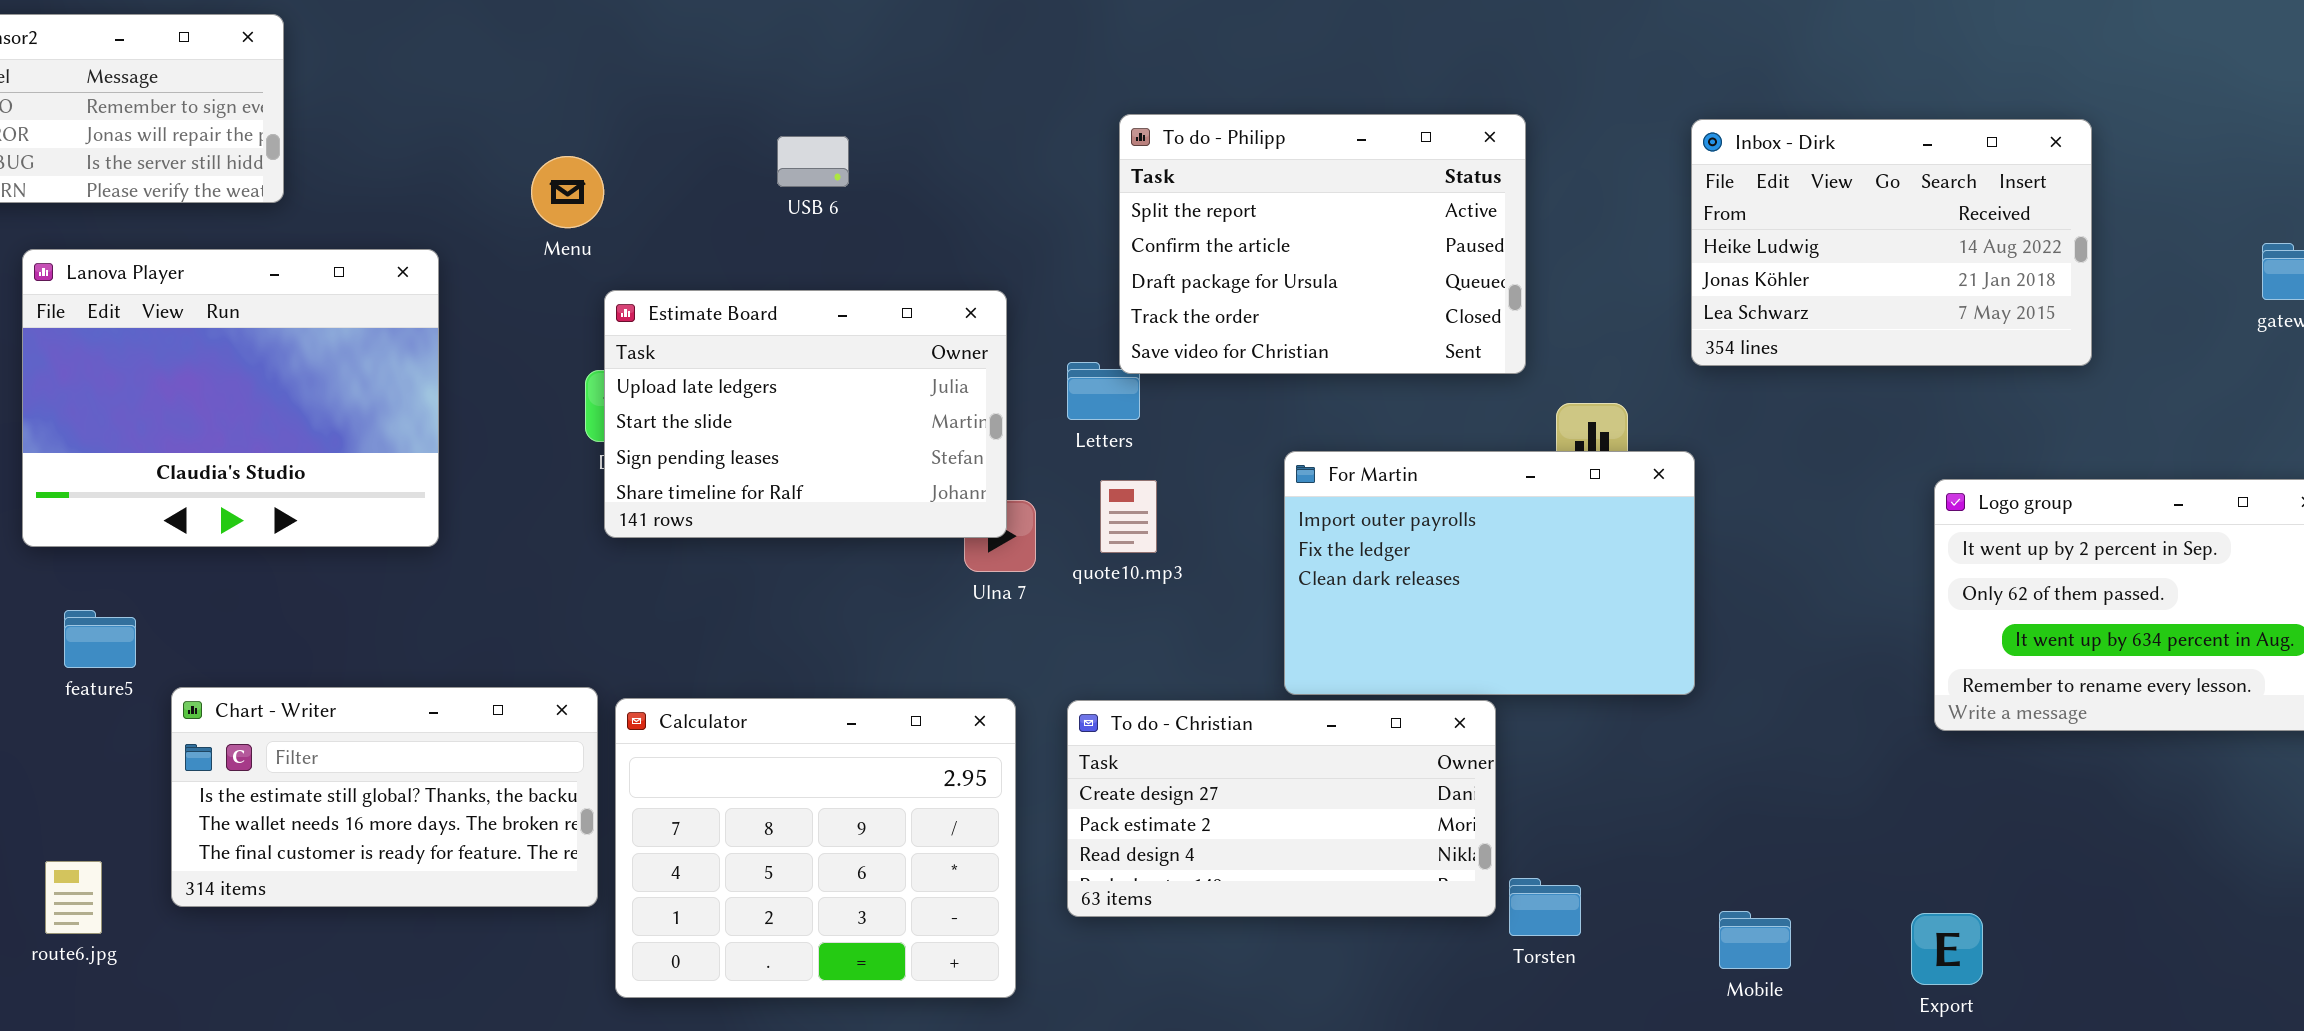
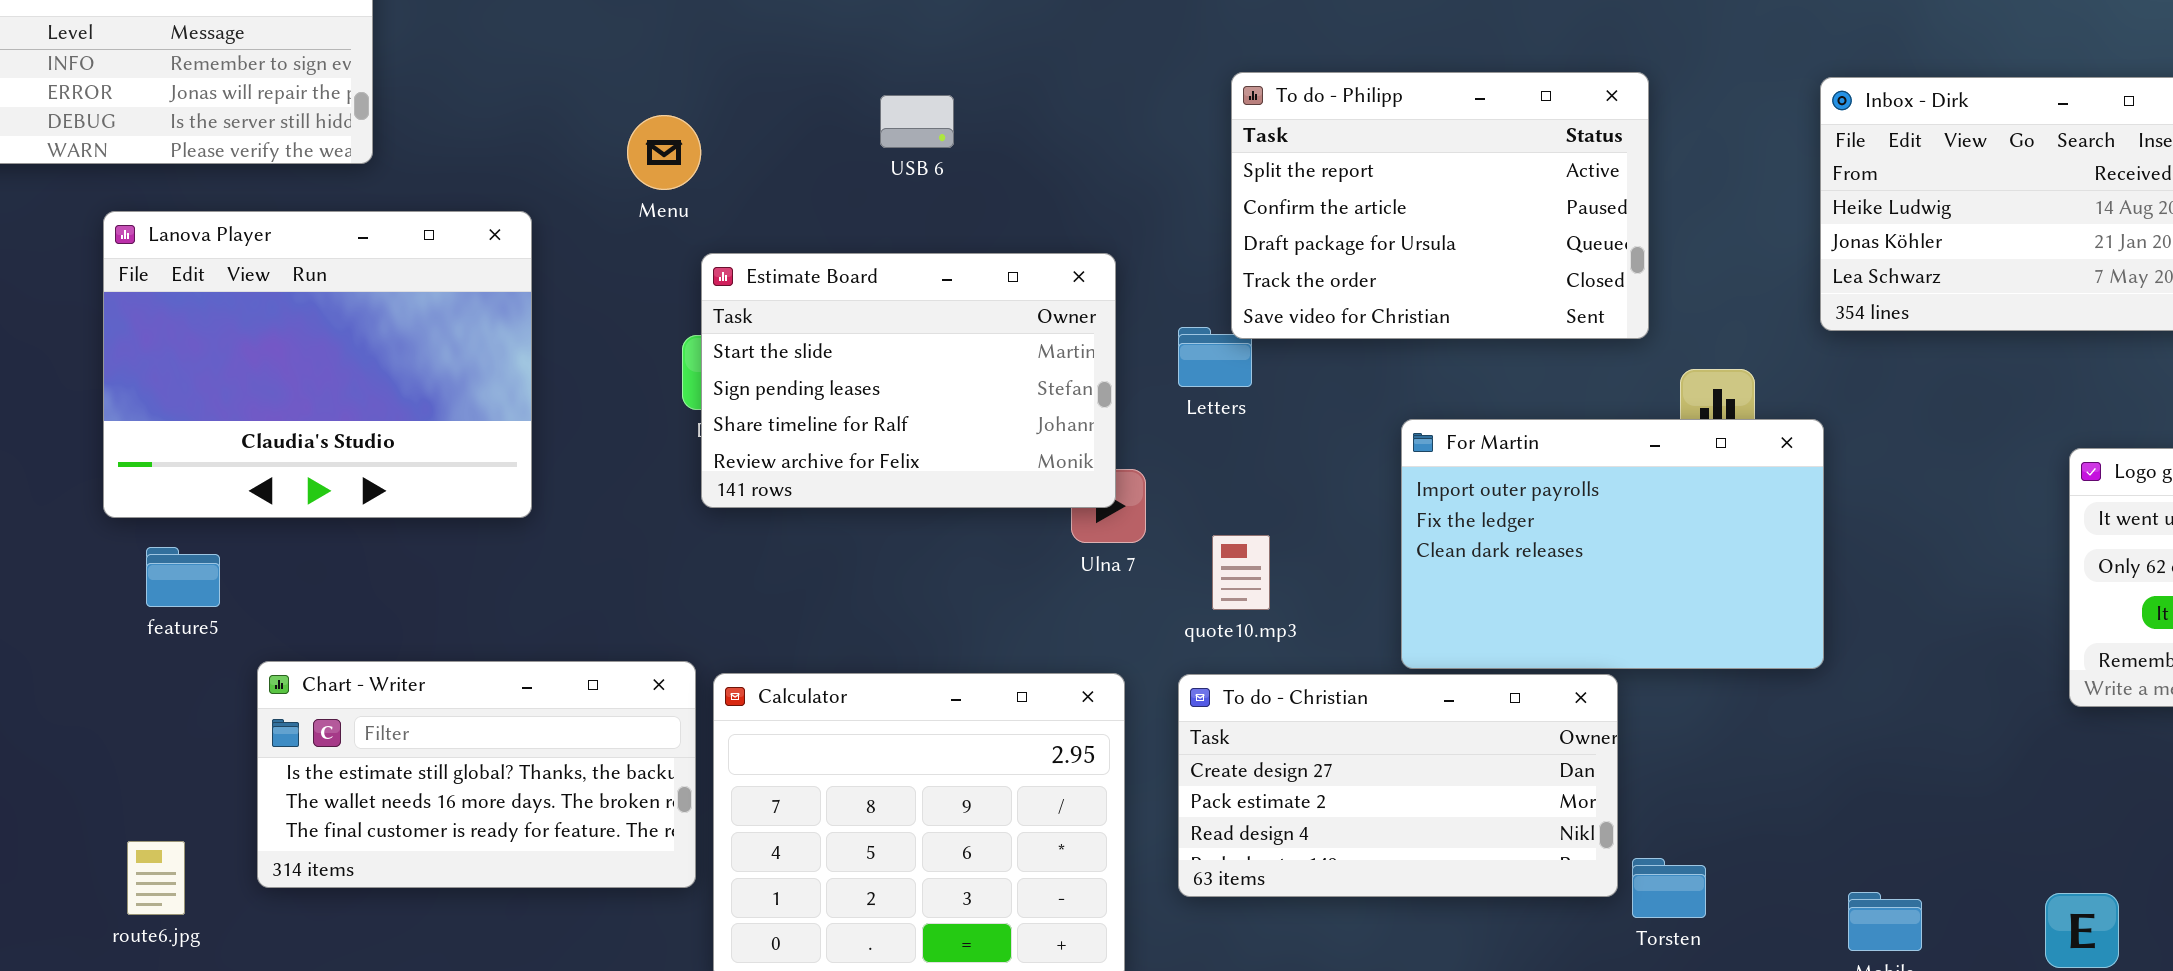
Estimate Board: [604,290,1007,538] -> [701,253,1116,508], scrolled down 1 row
quote10.mp3: [1100,480,1157,553] -> [1212,535,1270,610], moved
feature5: [64,610,136,668] -> [146,547,220,607], moved

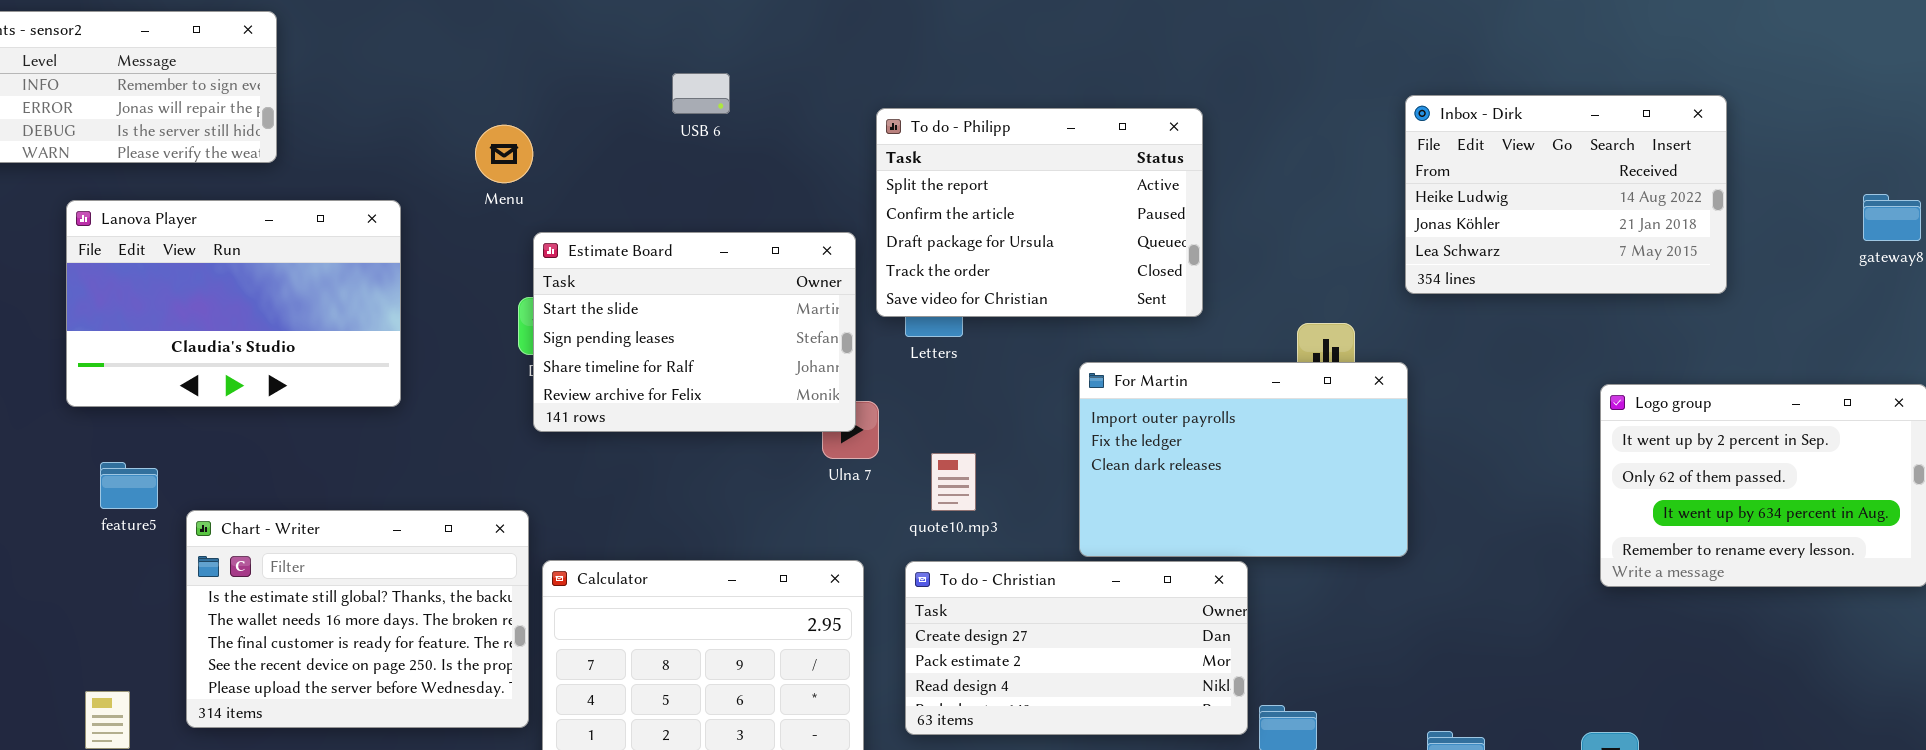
To do - Philipp: [1231,72,1649,339] -> [876,108,1203,317], moved
USB 6: [880,95,954,148] -> [672,73,730,114], moved
Lanova Player: [103,211,532,518] -> [66,200,401,407], resized
Chart - Writer: [257,661,696,888] -> [186,510,529,728], resized

